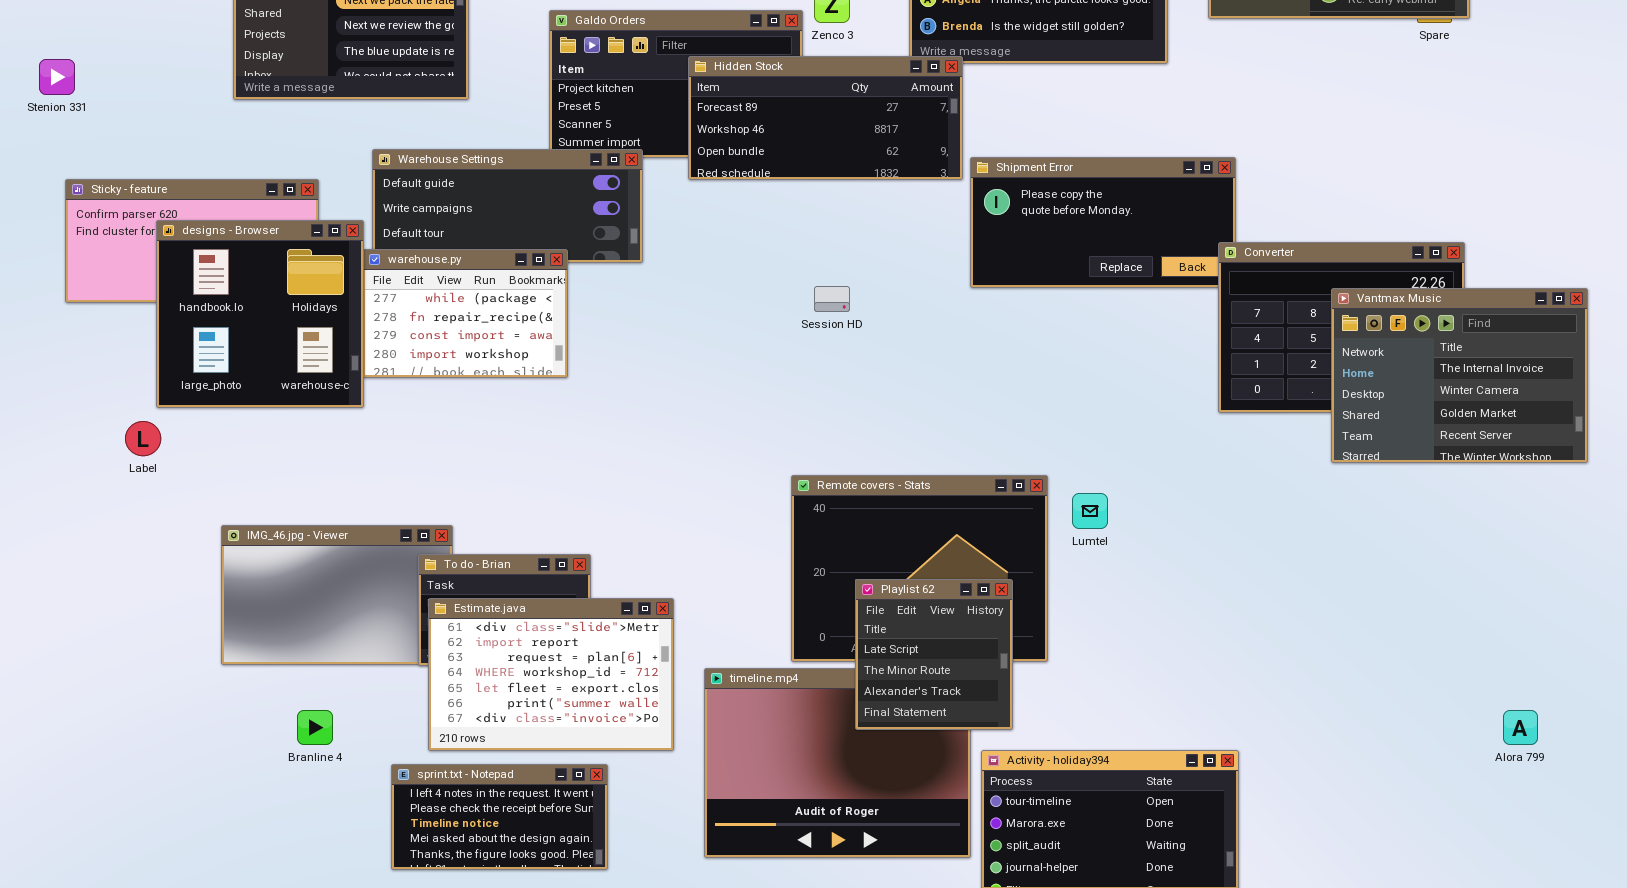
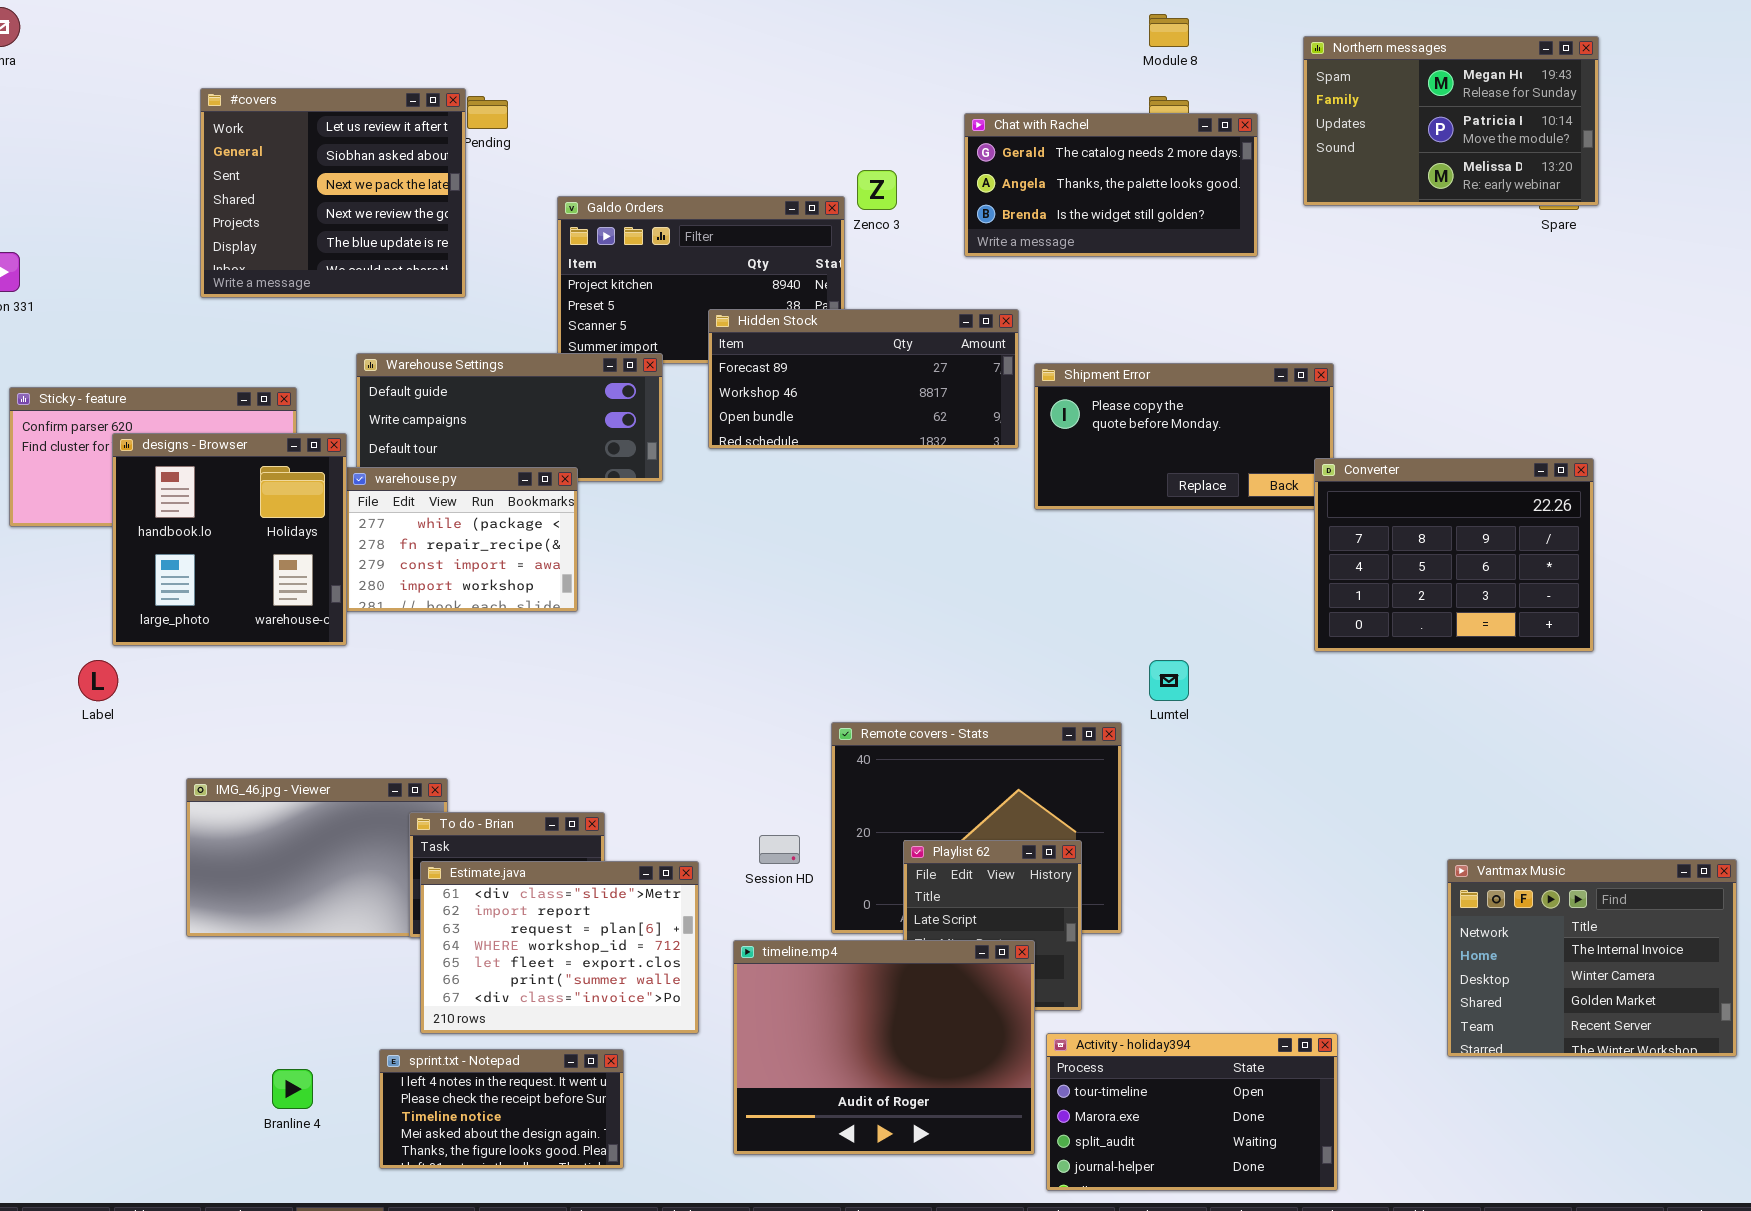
Hidden Stock: [688,56,963,180] -> [708,309,1019,449], moved
Session HD: [814,286,850,312] -> [759,835,800,864], moved
Vantmax Music: [1331,288,1588,463] -> [1447,859,1737,1057], moved
Lumtel: [1072,493,1108,529] -> [1149,660,1189,701], moved
timeline.mp4: [704,668,971,858] -> [733,940,1035,1155], raised
Branline 4: [297,710,333,745] -> [272,1069,313,1109], moved

